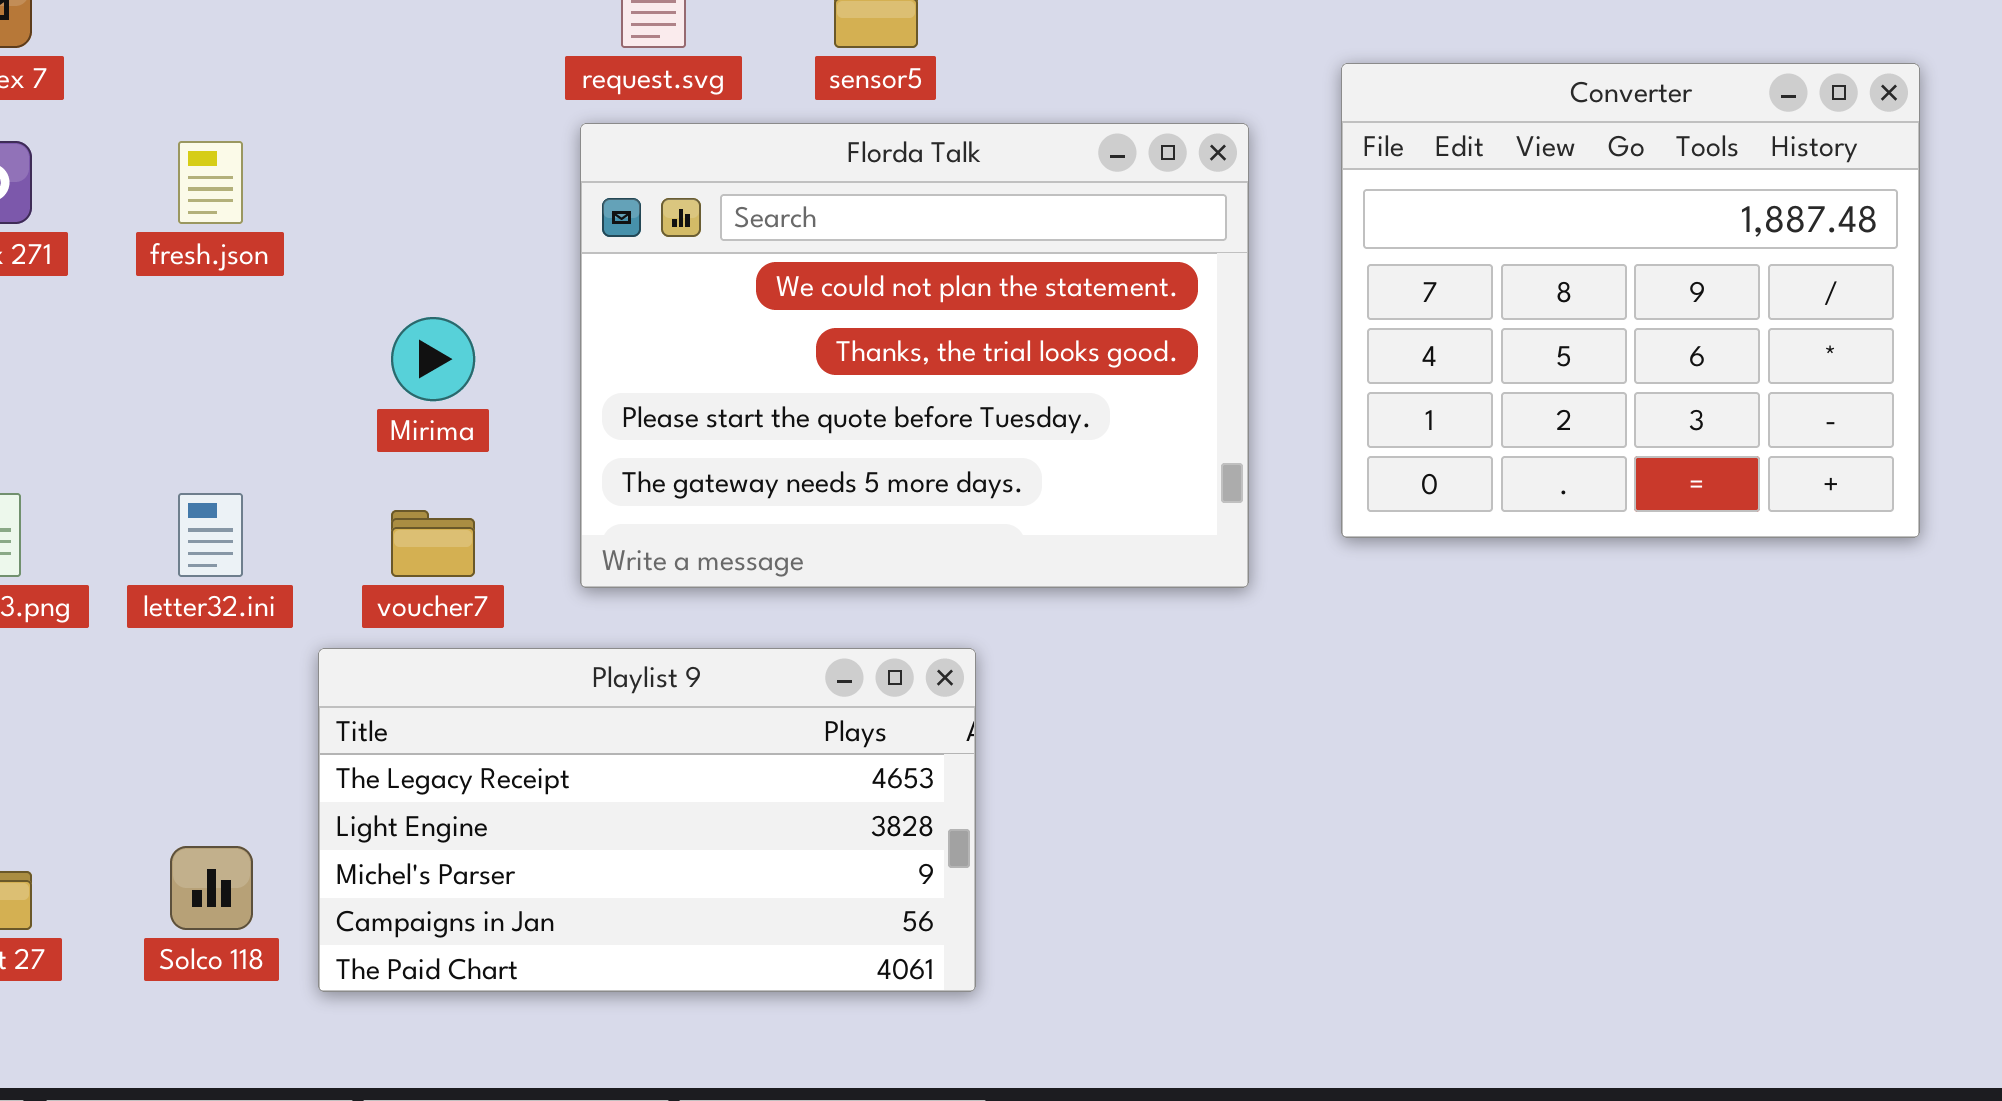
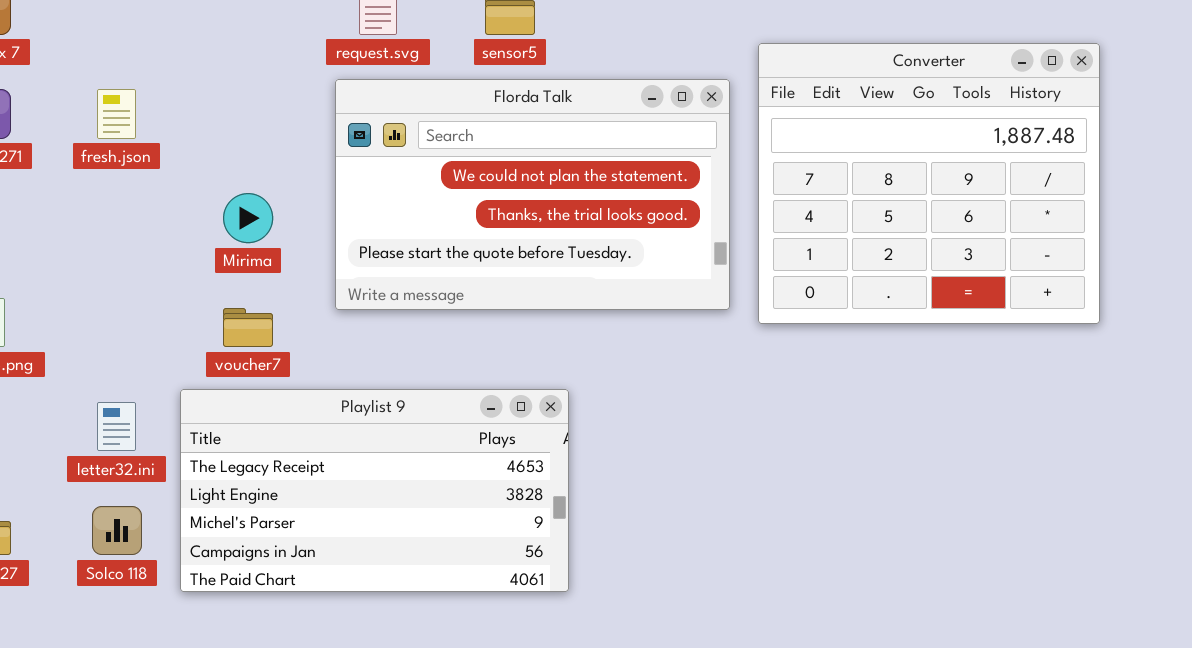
Converter: [1341,63,1920,538] -> [758,43,1100,324], moved
Florda Talk: [580,123,1249,588] -> [335,79,730,310], resized
letter32.ini: [178,493,243,577] -> [97,402,136,451], moved

